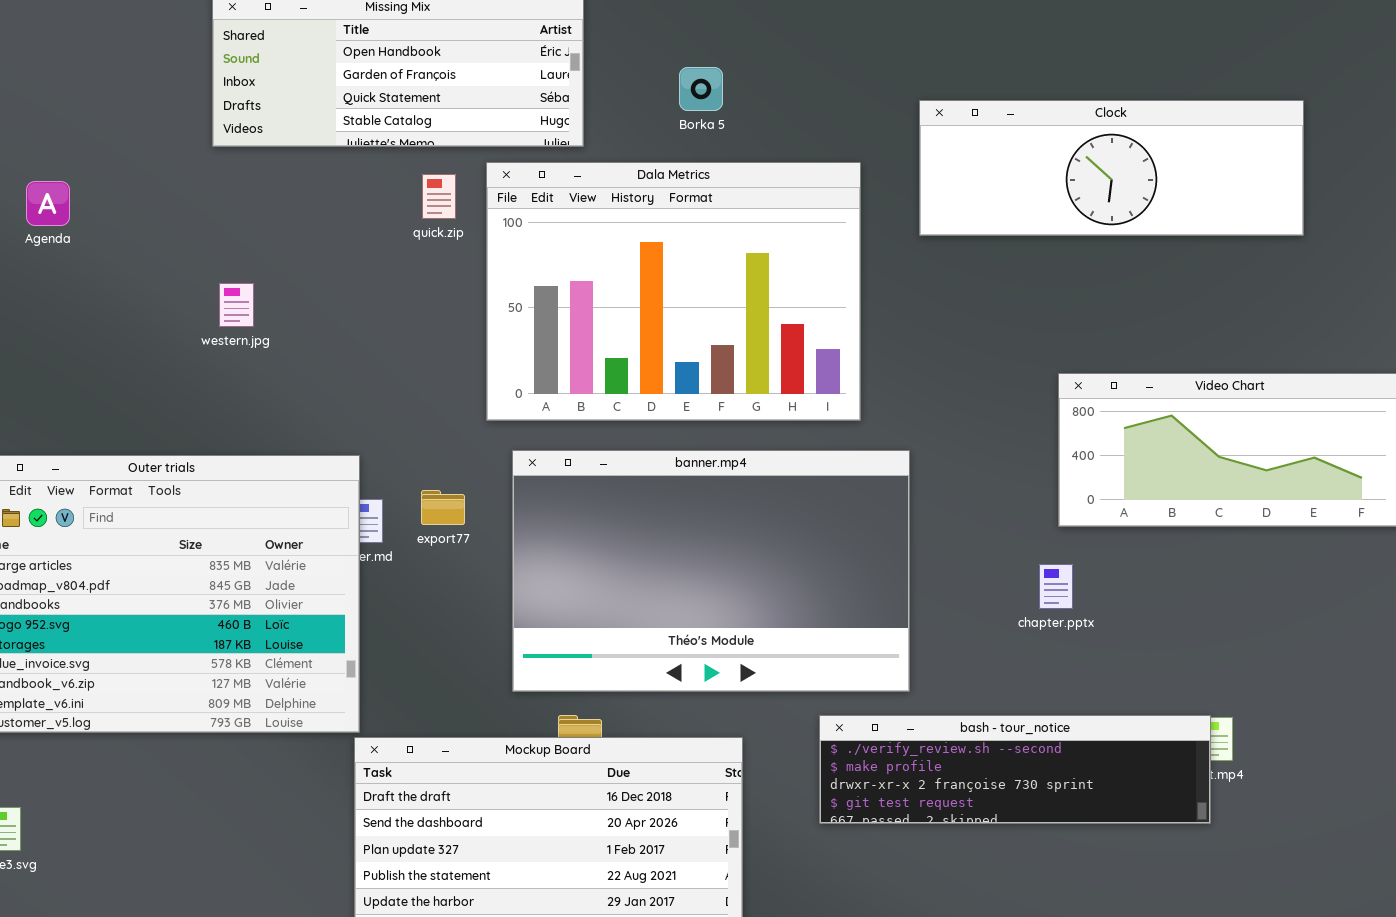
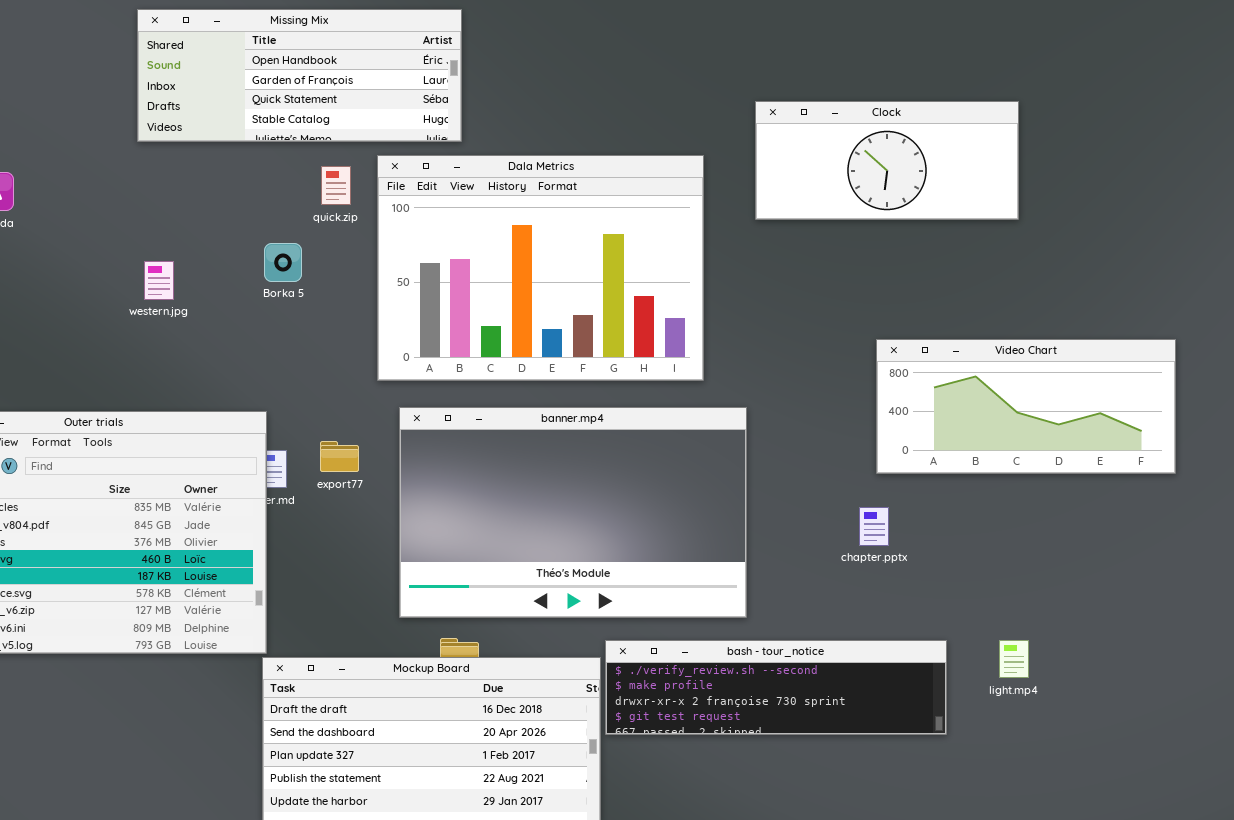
Borka 5: [679,67,723,111] -> [264,243,302,282], moved
Clock: [919,100,1304,236] -> [755,101,1019,220], resized
bash - tour_notice: [819,715,1211,824] -> [605,640,947,735], moved

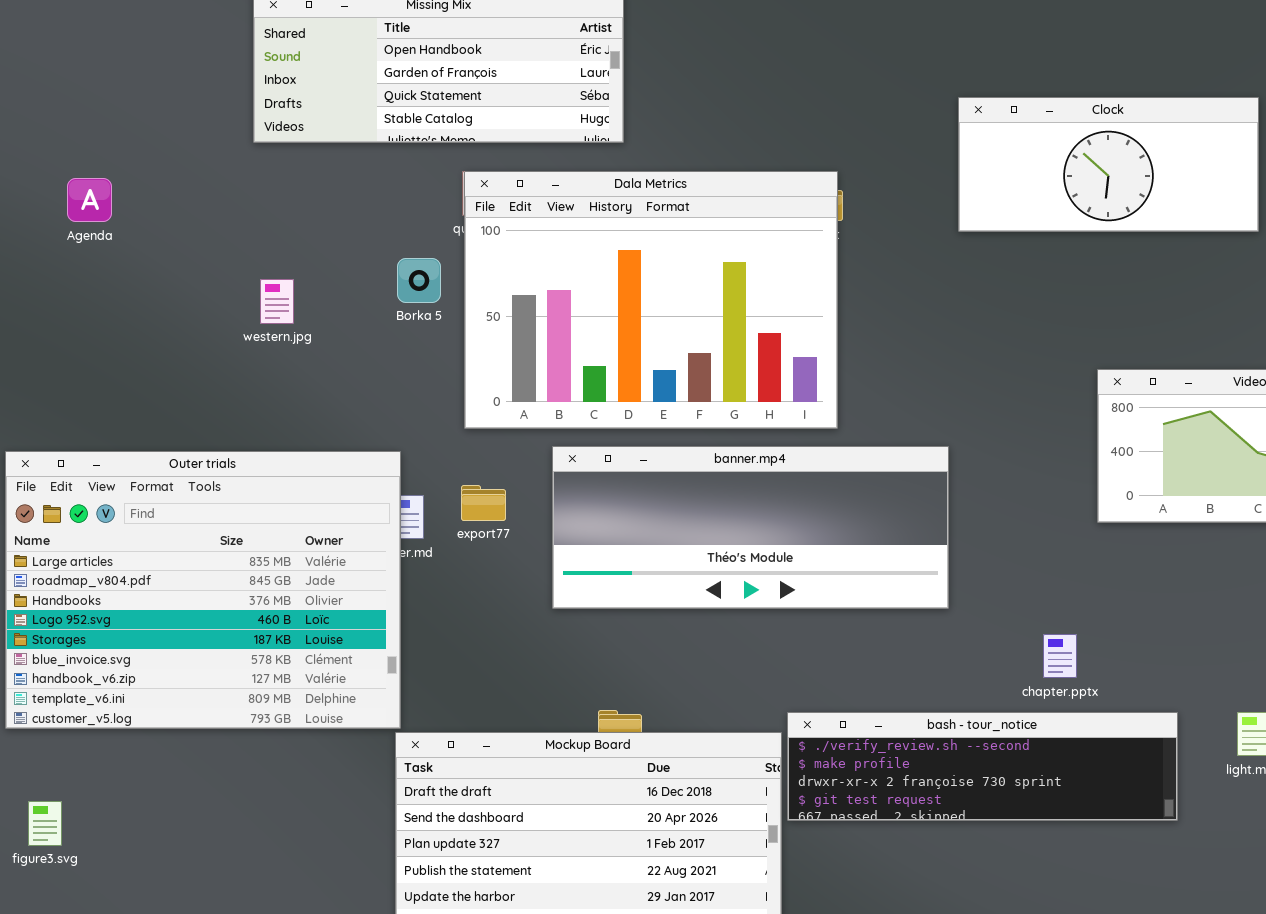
Dala Metrics: [377,155,704,381] -> [464,171,838,429], moved
banner.mp4: [399,407,747,618] -> [552,446,949,609], resized
chapter.pptx: [859,507,889,546] -> [1043,634,1077,678], moved

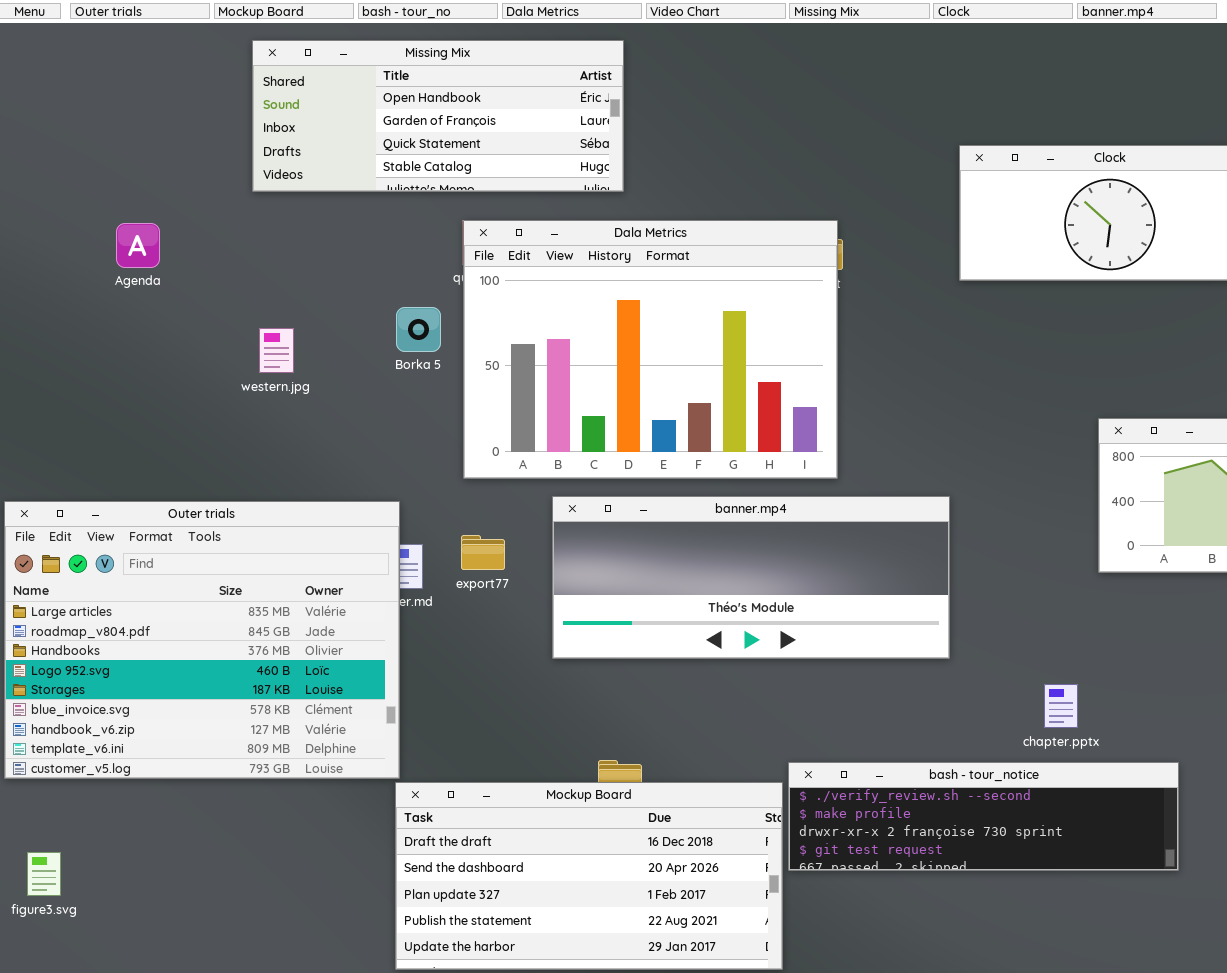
Agenda: [67,178,112,222] -> [116,223,160,268], moved

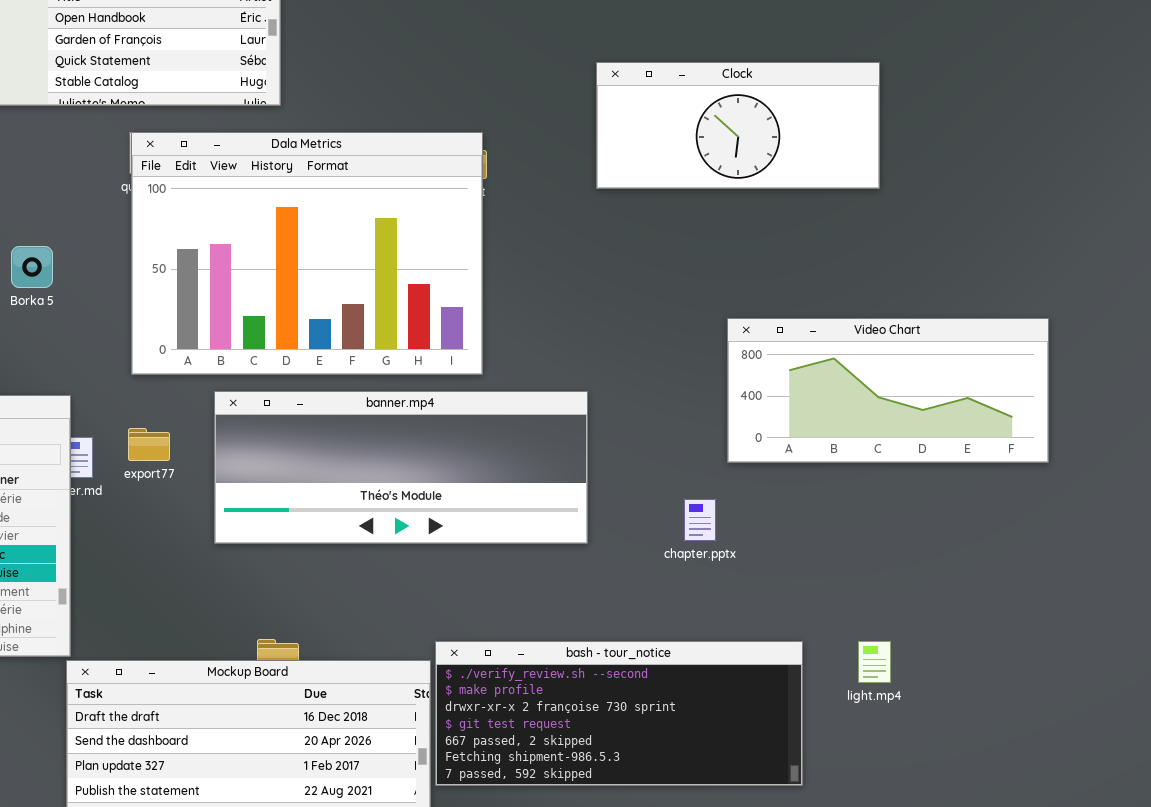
Borka 5: [396,307,441,352] -> [11,246,53,288], moved
chapter.pptx: [1044,684,1078,728] -> [684,499,716,541], moved
bash - tour_notice: [788,762,1179,871] -> [435,641,803,786], resized

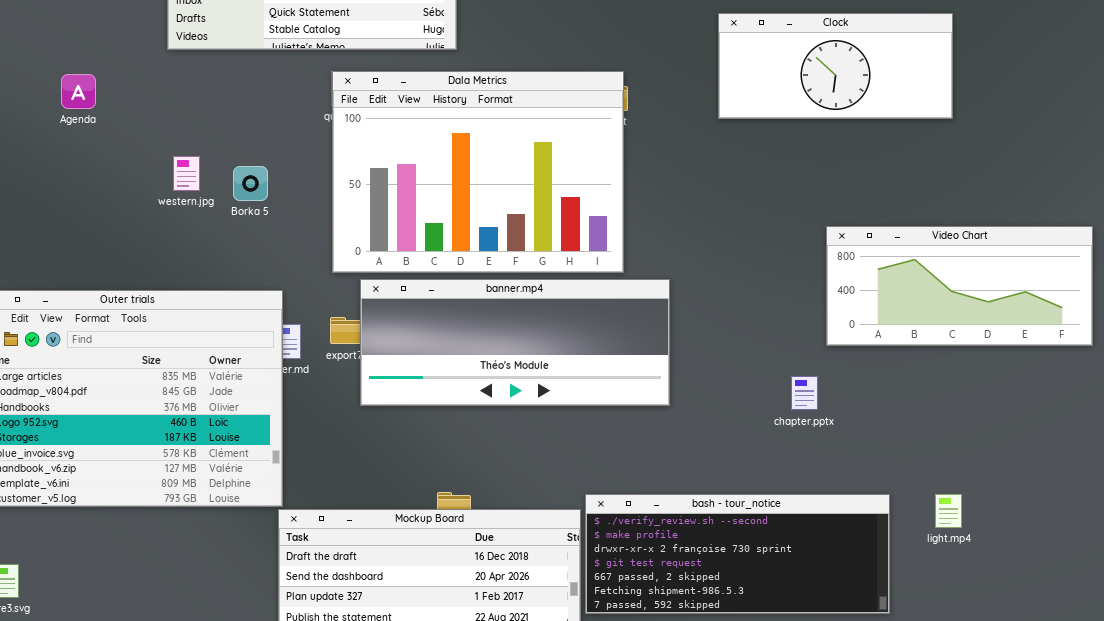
banner.mp4: [214,391,588,544] -> [360,279,670,406], moved

